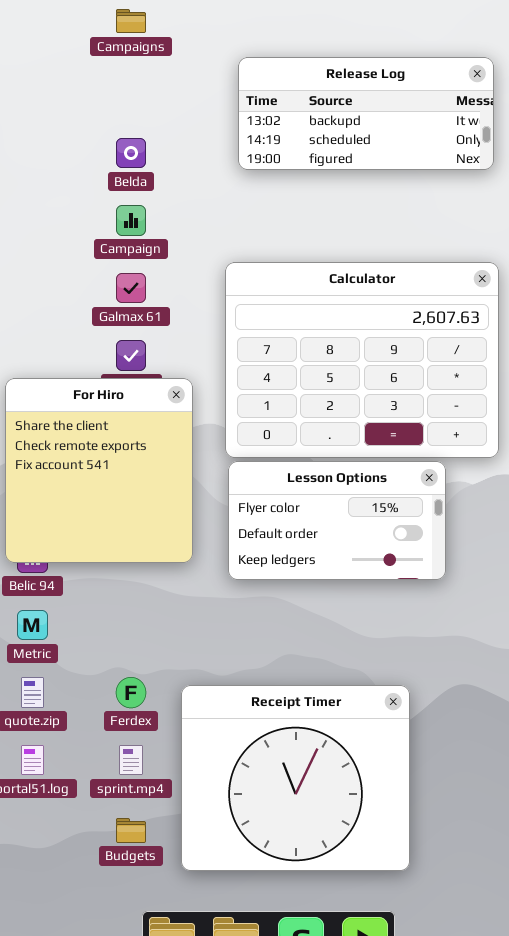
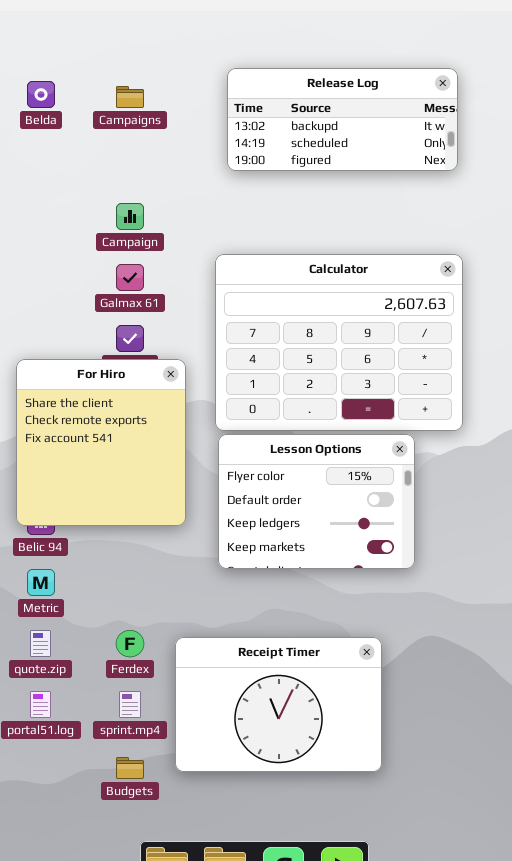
Campaigns: [116,9,146,33] -> [116,86,144,108], moved
Belda: [116,138,146,168] -> [27,81,55,108], moved
Lesson Options: [228,461,446,580] -> [218,434,415,569], resized
Receipt Timer: [181,685,410,871] -> [175,637,382,772], resized

